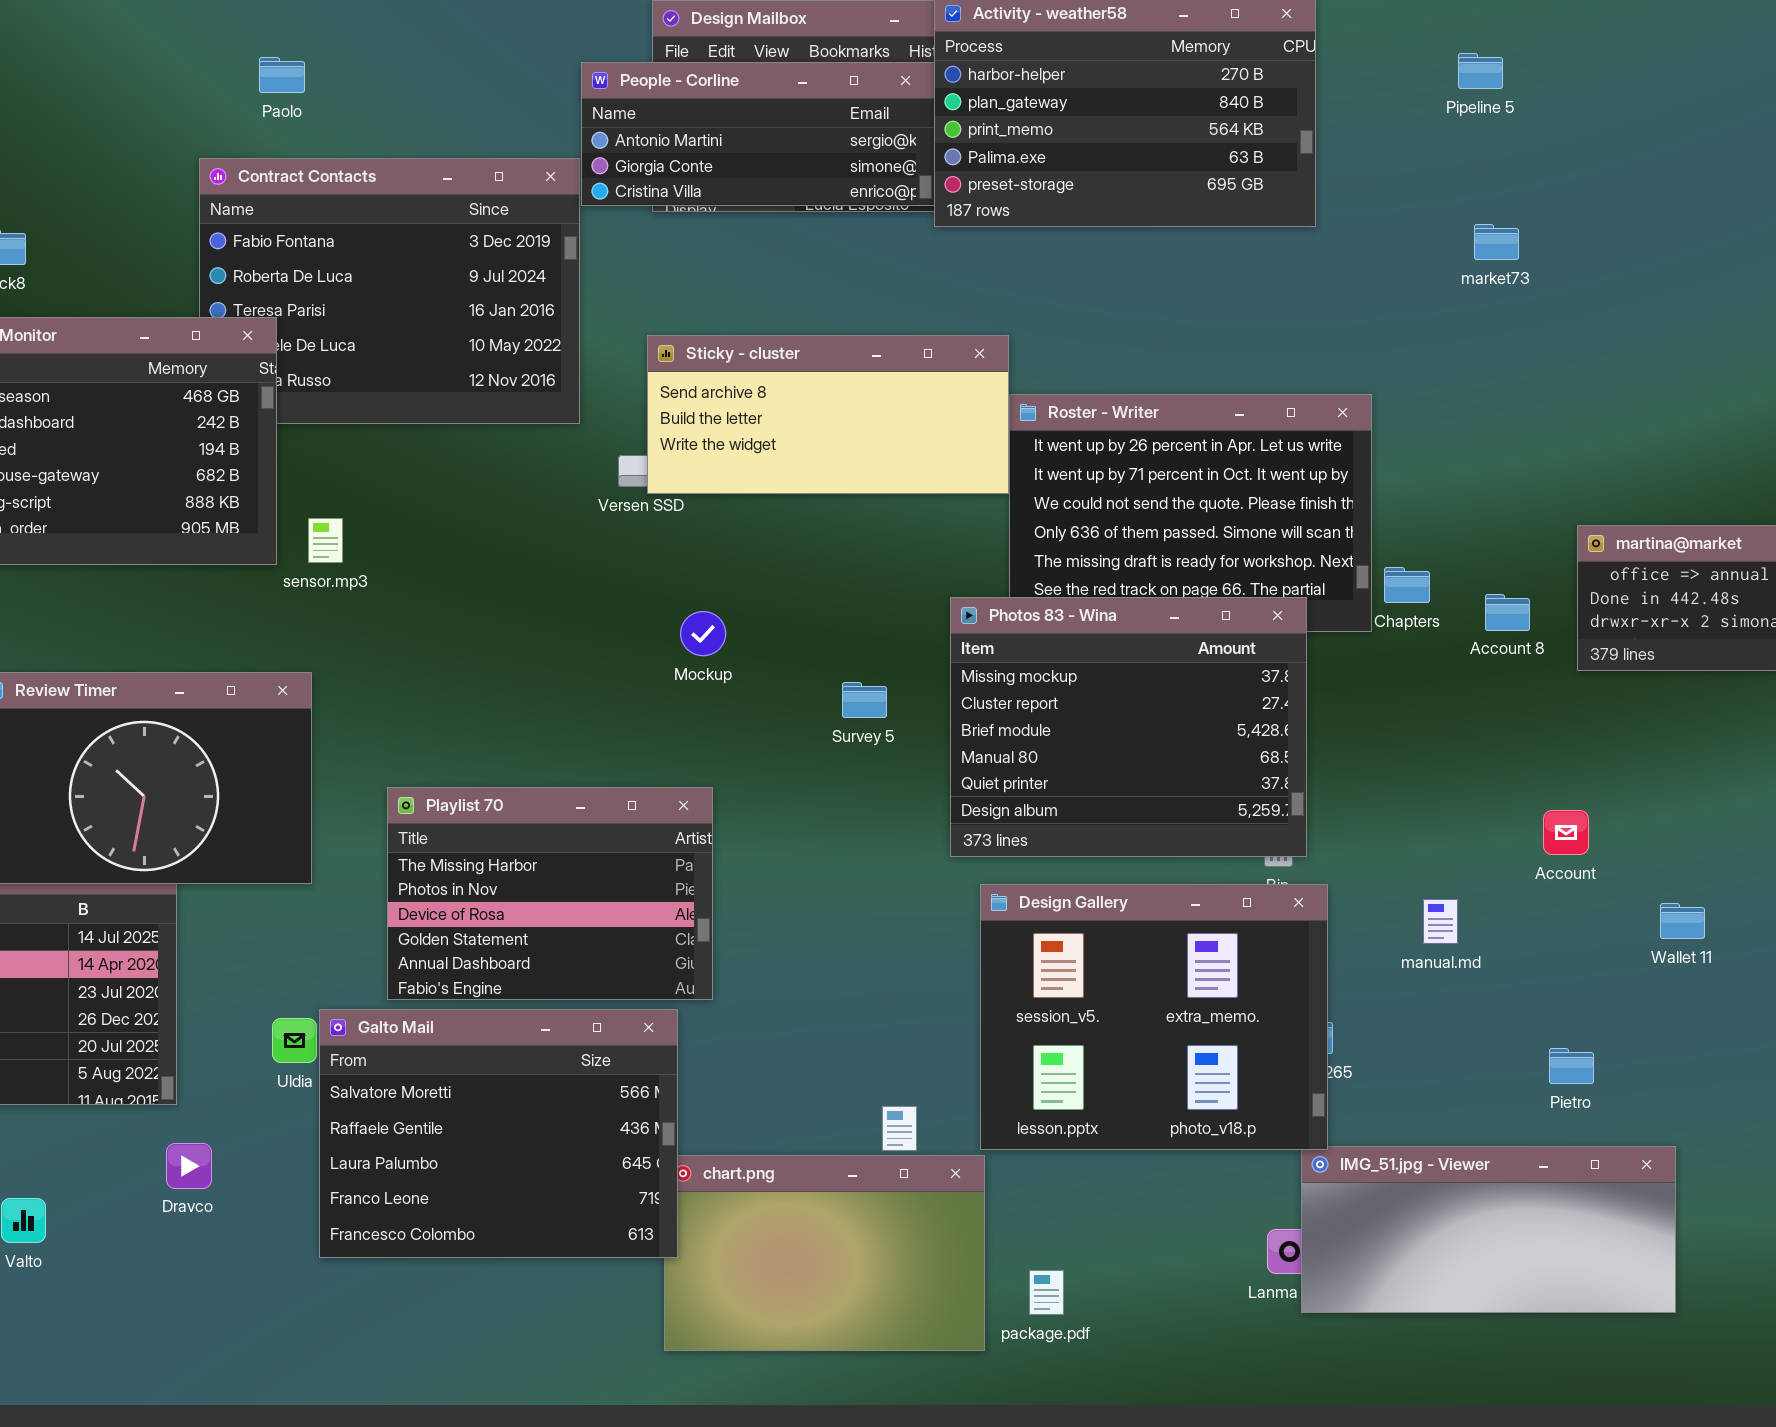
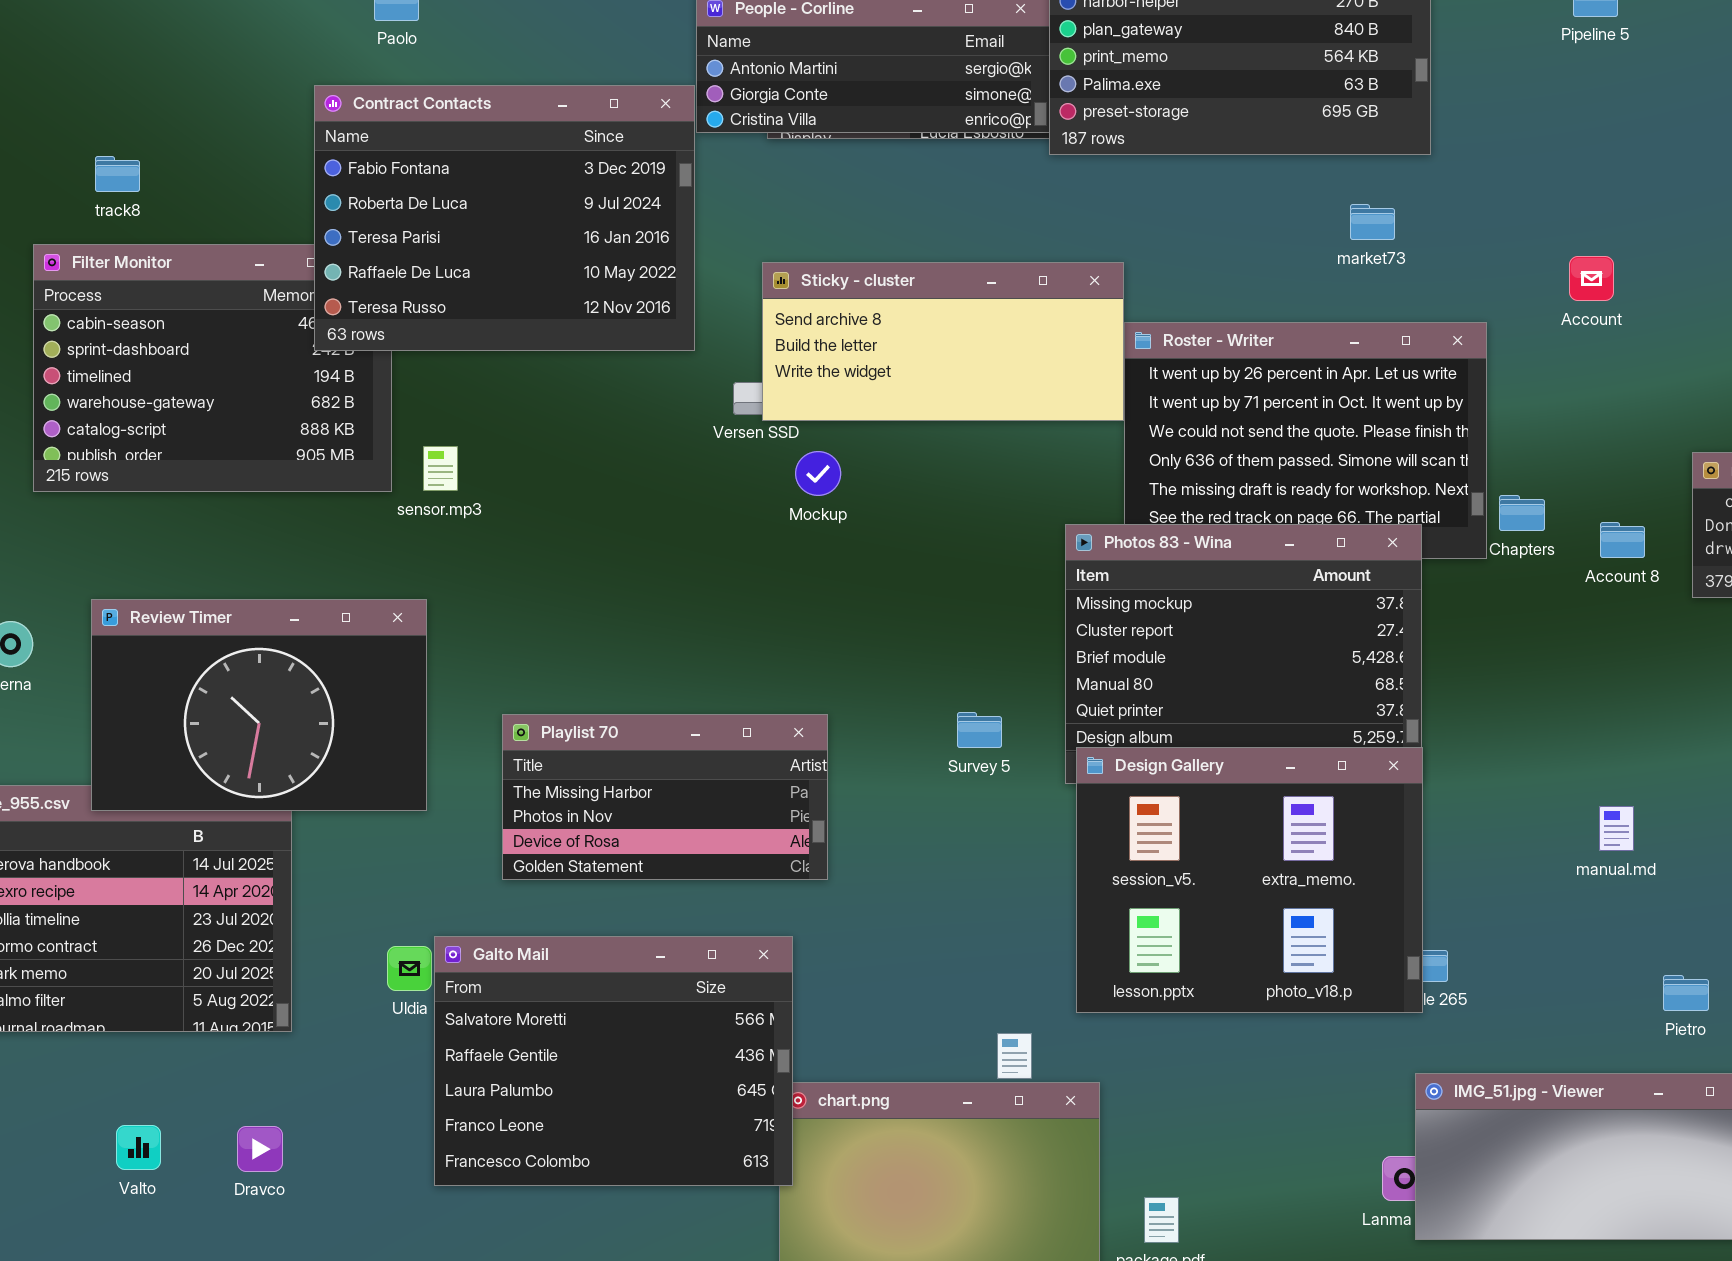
Contract Contacts: [199,158,580,424] -> [314,85,695,351], raised
market73: [1474,224,1519,260] -> [1350,204,1395,240], moved
Mockup: [680,611,726,656] -> [795,451,841,496], moved
Survey 5: [842,682,887,718] -> [957,712,1002,748], moved
Playlist 70: [387,787,713,1000] -> [502,714,828,880], resized
Account: [1543,810,1589,855] -> [1569,256,1614,301], moved
Design Gallery: [980,884,1328,1150] -> [1076,747,1423,1013], moved
manual.md: [1423,899,1458,944] -> [1599,806,1634,851], moved
Dravco: [166,1143,212,1189] -> [237,1126,283,1172], moved

